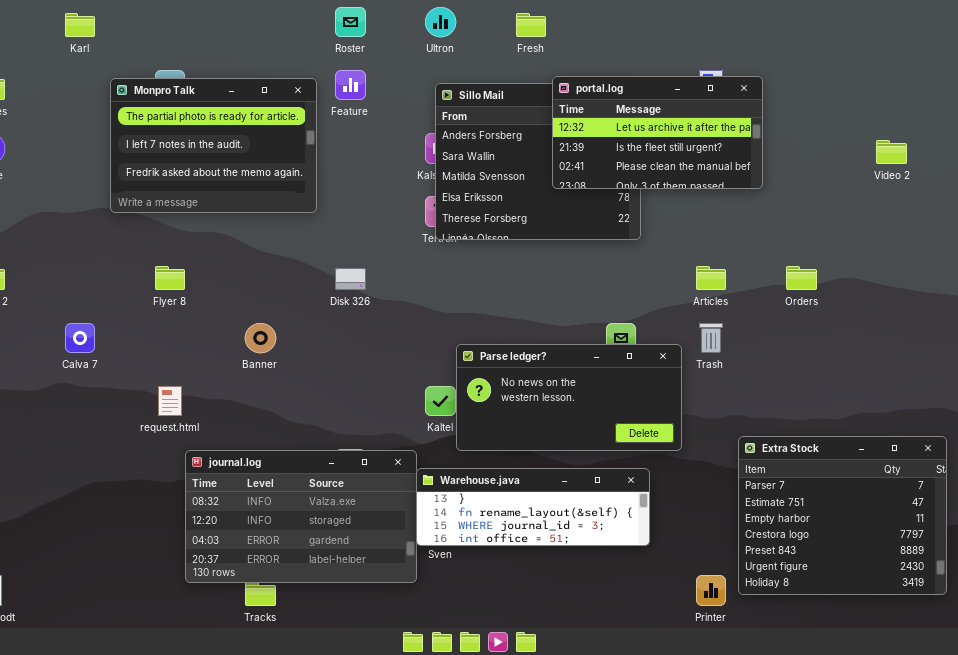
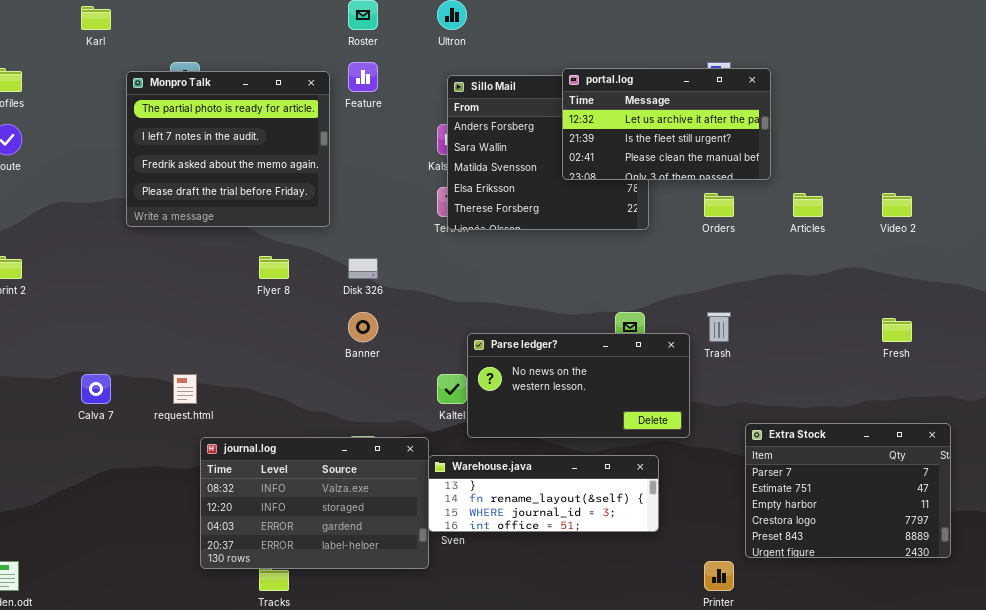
Fresh: [516,13,546,37] -> [882,318,912,342], moved
Monpro Talk: [110,78,317,213] -> [126,71,330,227], resized
Video 2: [876,140,907,164] -> [882,193,912,217], moved
Flyer 8: [155,266,185,290] -> [259,256,289,279], moved
Articles: [696,266,726,290] -> [793,193,823,217], moved
Orders: [786,266,817,290] -> [704,193,734,217], moved
Calva 7: [65,323,95,353] -> [81,374,111,404], moved
Banner: [245,323,276,353] -> [348,312,378,342], moved
Extra Stock: [738,436,947,595] -> [745,423,951,558], resized

